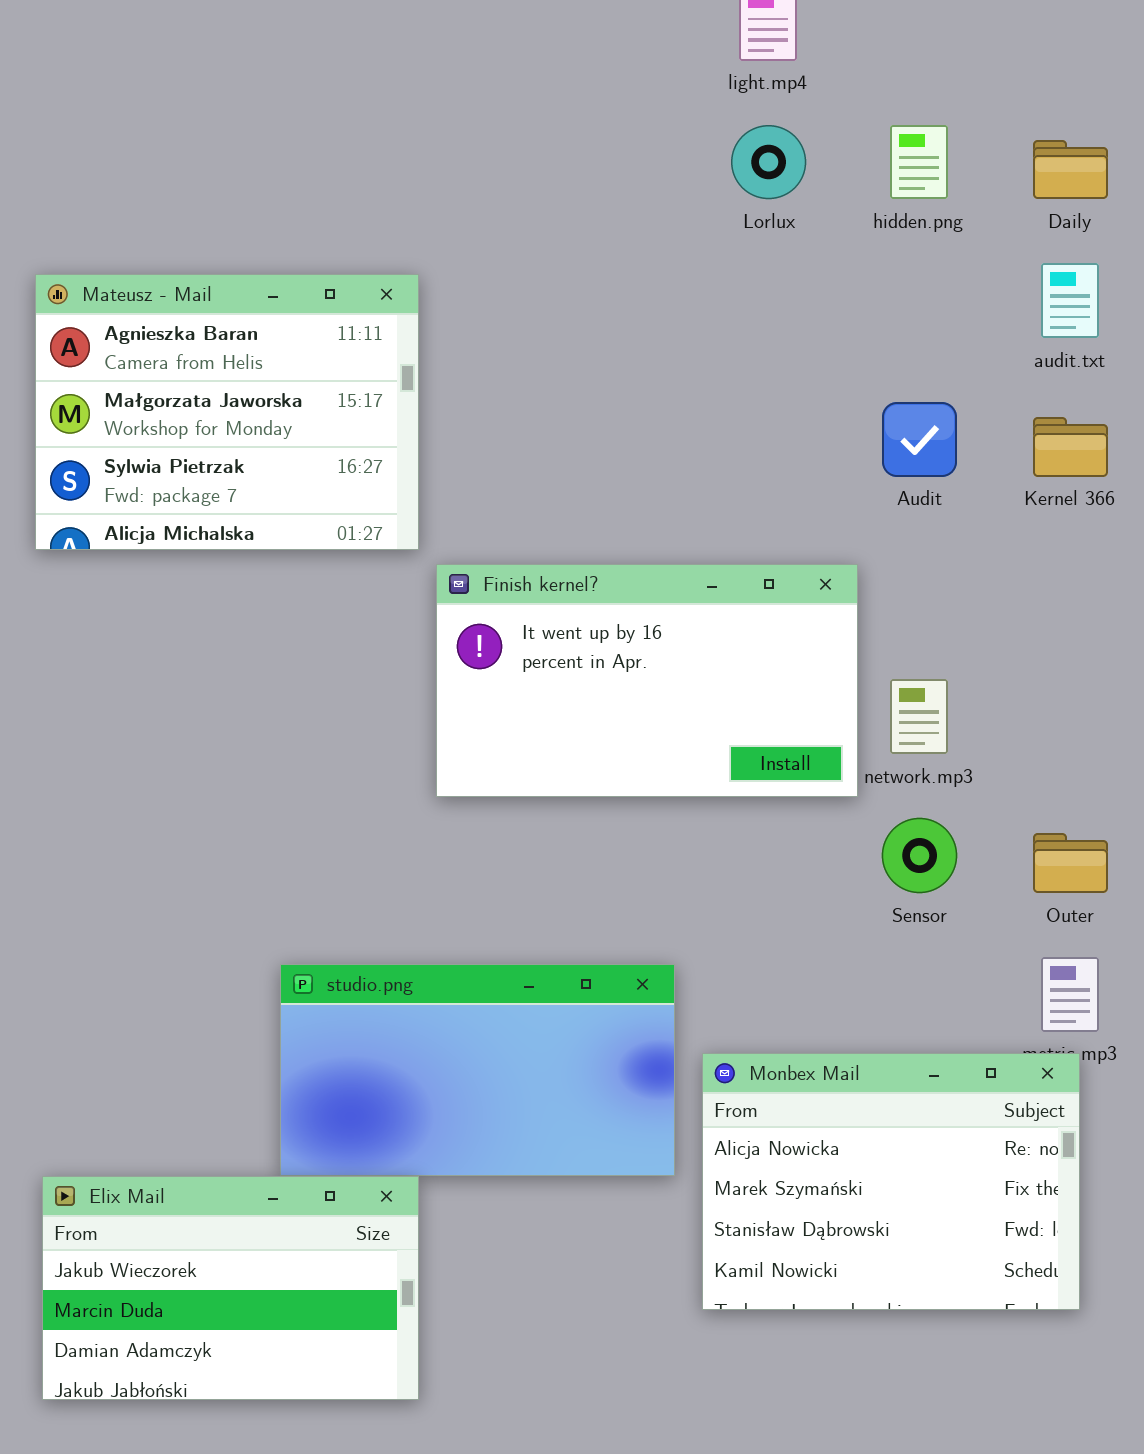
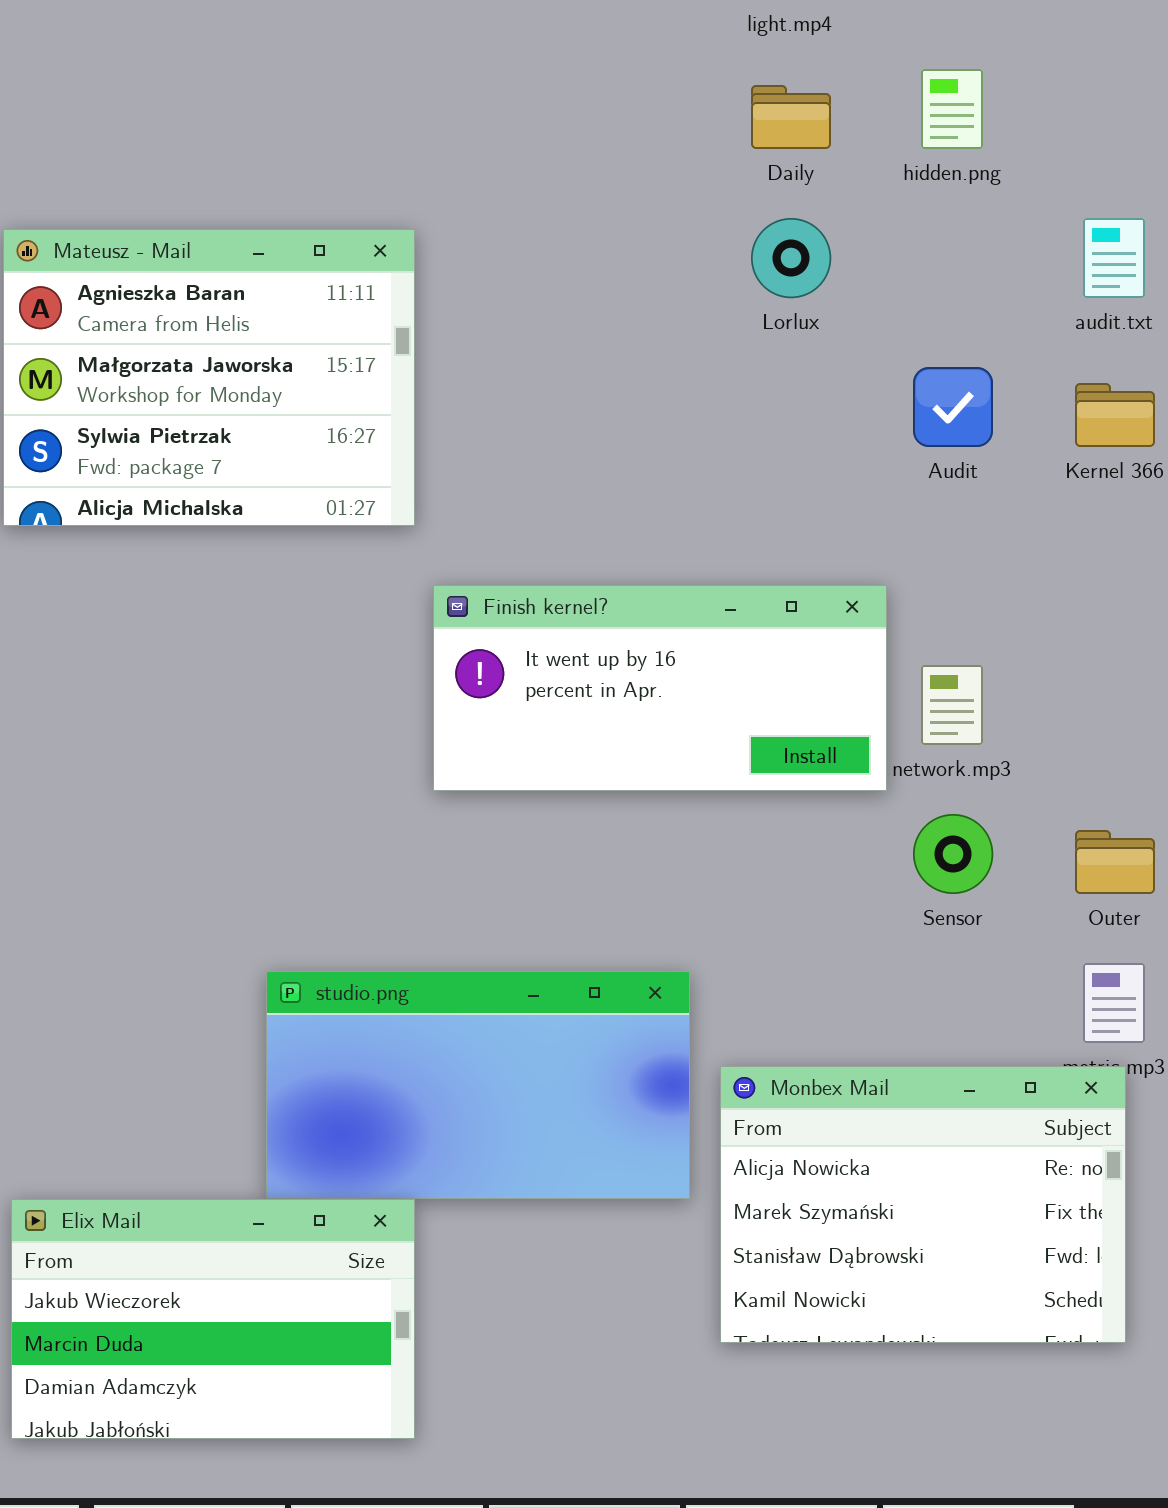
Lorlux: [731,125,806,199] -> [751,218,831,298], moved
Daily: [1033,140,1108,199] -> [751,85,831,149], moved
Finish kernel?: [436,564,858,797] -> [433,585,887,791], resized

